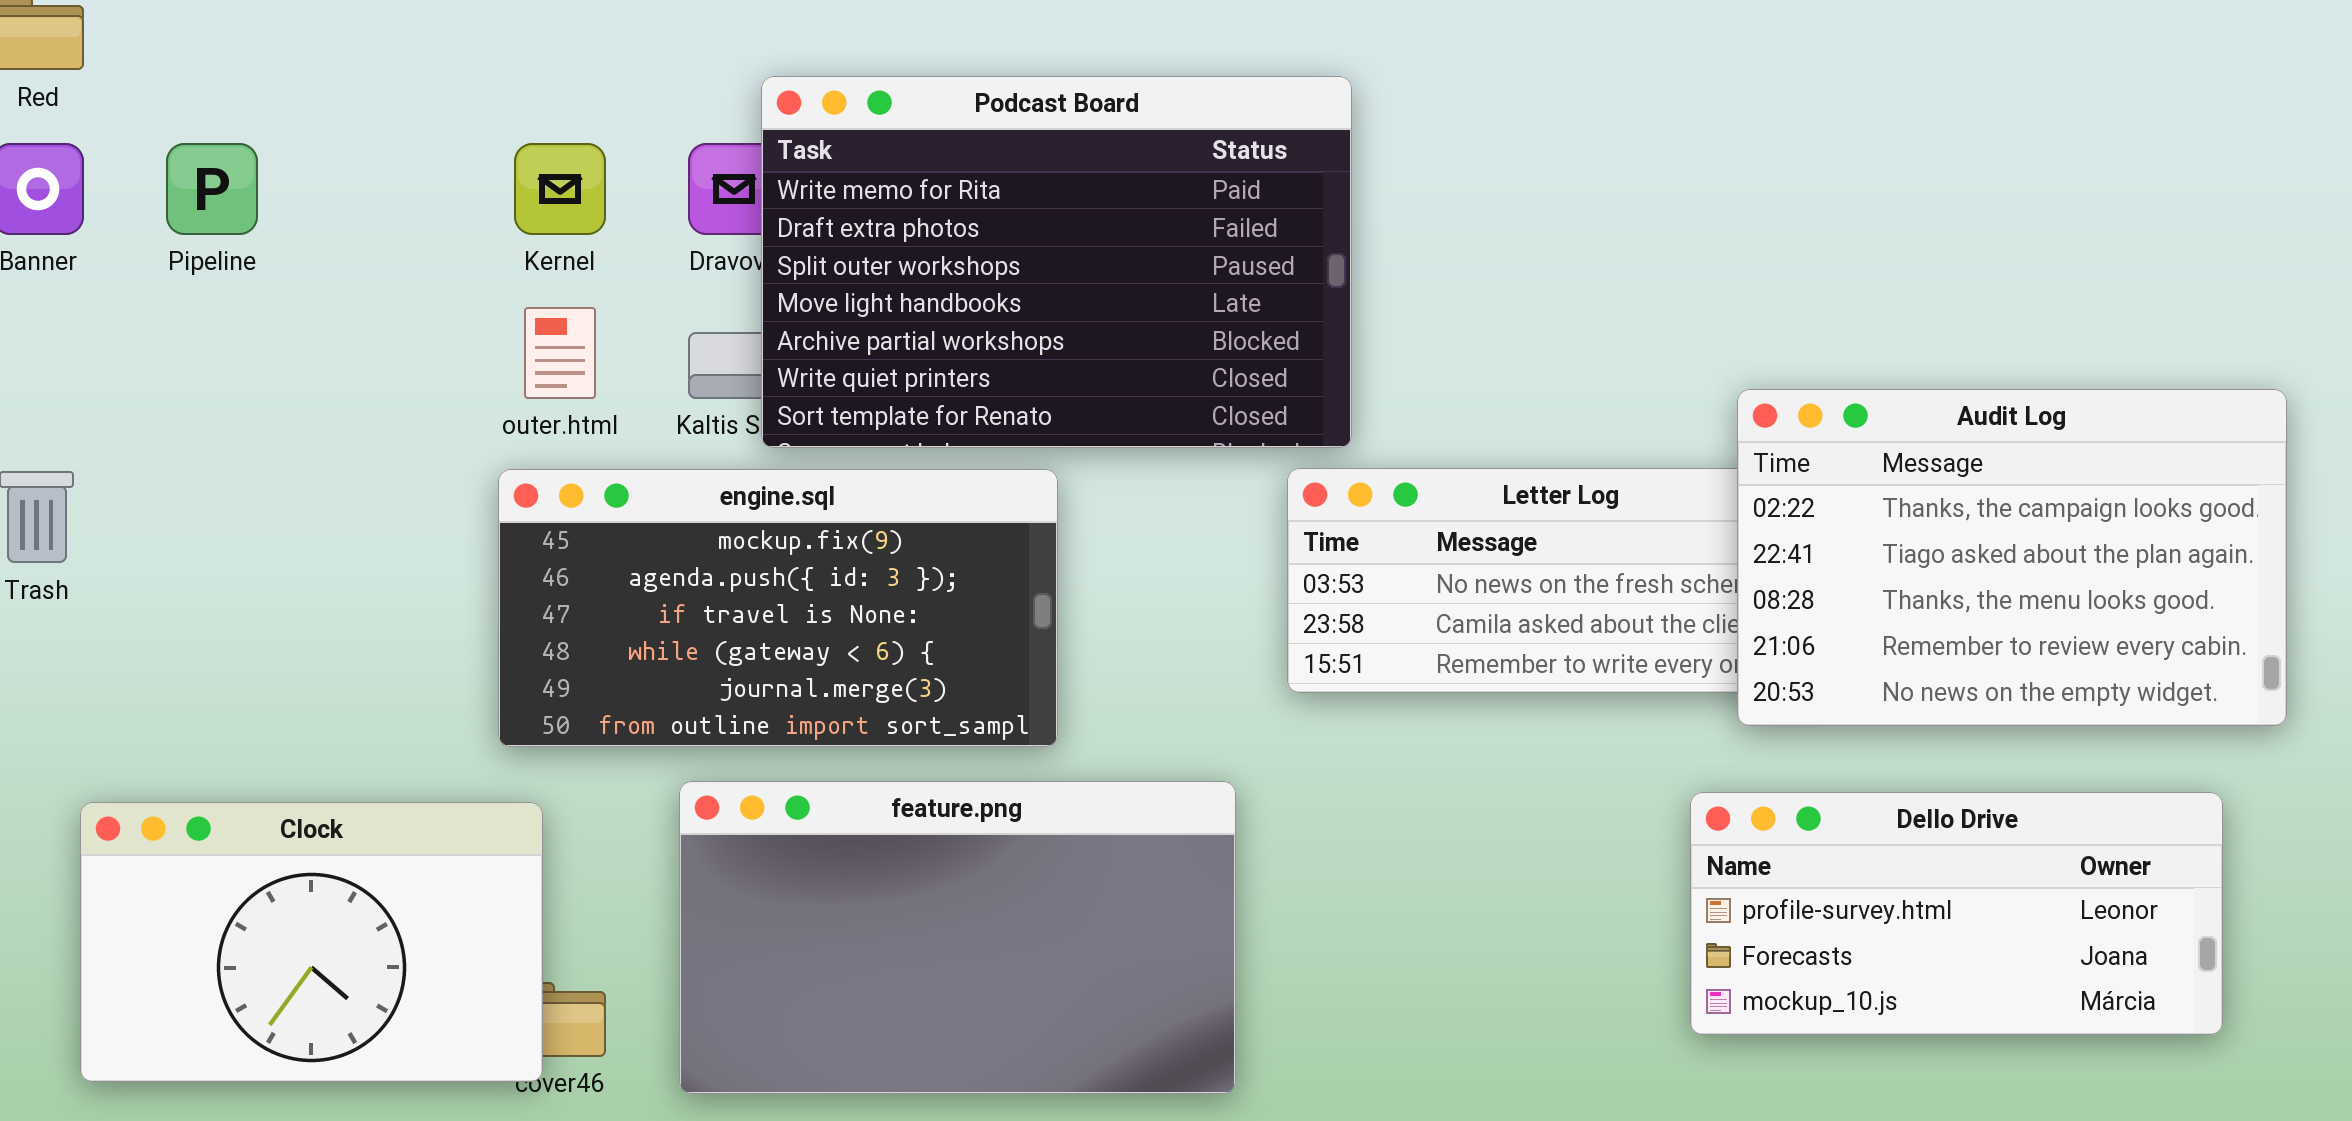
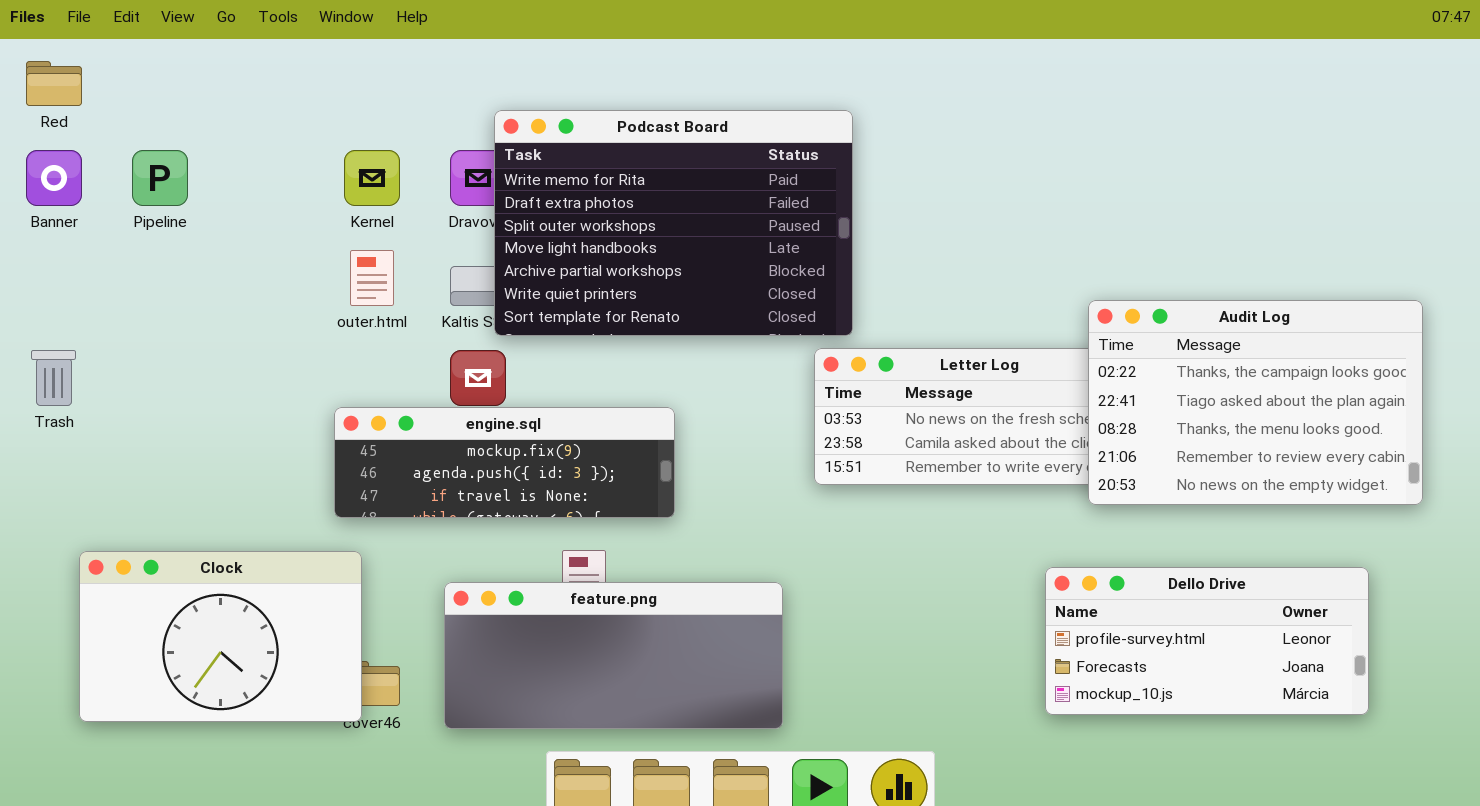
engine.sql: [498,469,1058,747] -> [334,407,675,518], resized
feature.png: [679,781,1236,1094] -> [444,582,783,729], resized
Dello Drive: [1690,792,2223,1035] -> [1045,567,1369,715], moved

